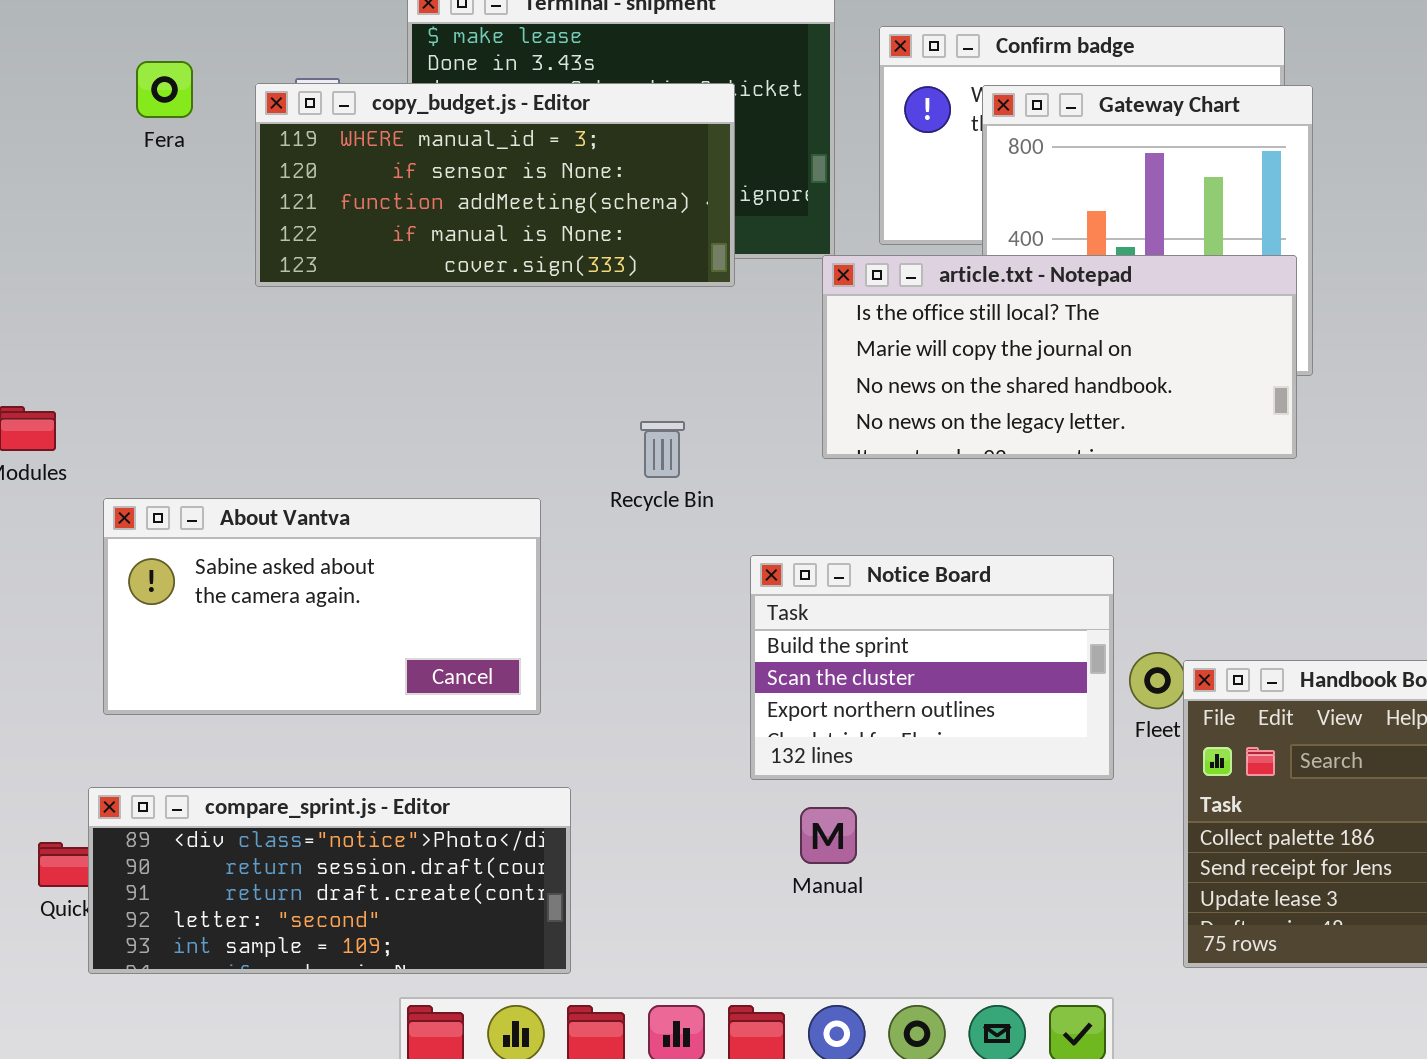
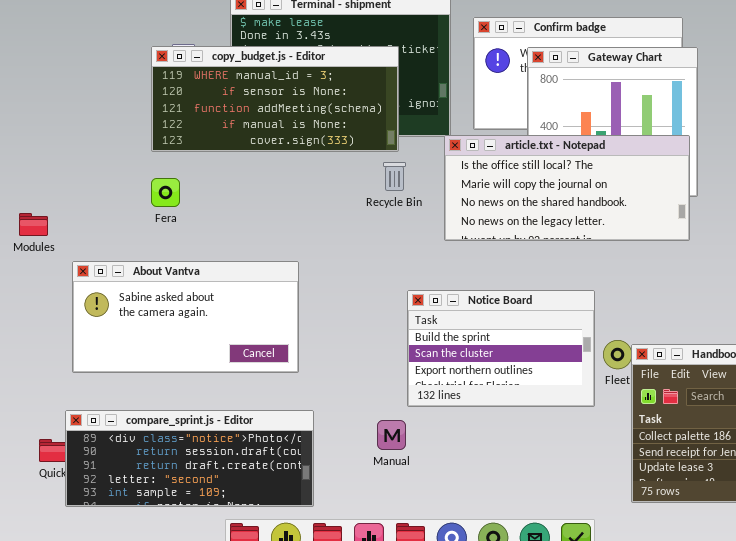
Fera: [136,61,193,118] -> [151,178,180,207], moved
Recycle Bin: [640,421,685,478] -> [383,162,406,191], moved
Manual: [800,807,857,864] -> [377,420,406,450], moved

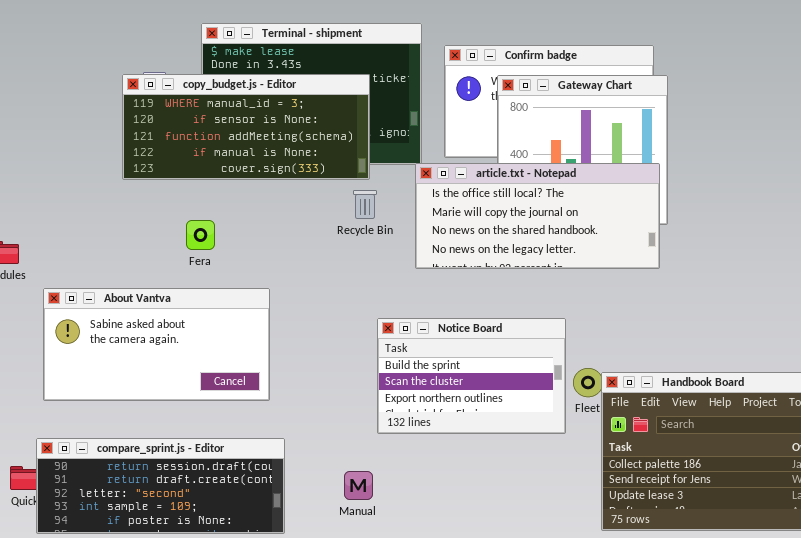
Fera: [151,178,180,207] -> [186,220,215,250], moved
compare_sprint.js - Editor: [65,410,314,507] -> [36,438,285,534], scrolled down 1 row
Manual: [377,420,406,450] -> [344,471,373,500], moved

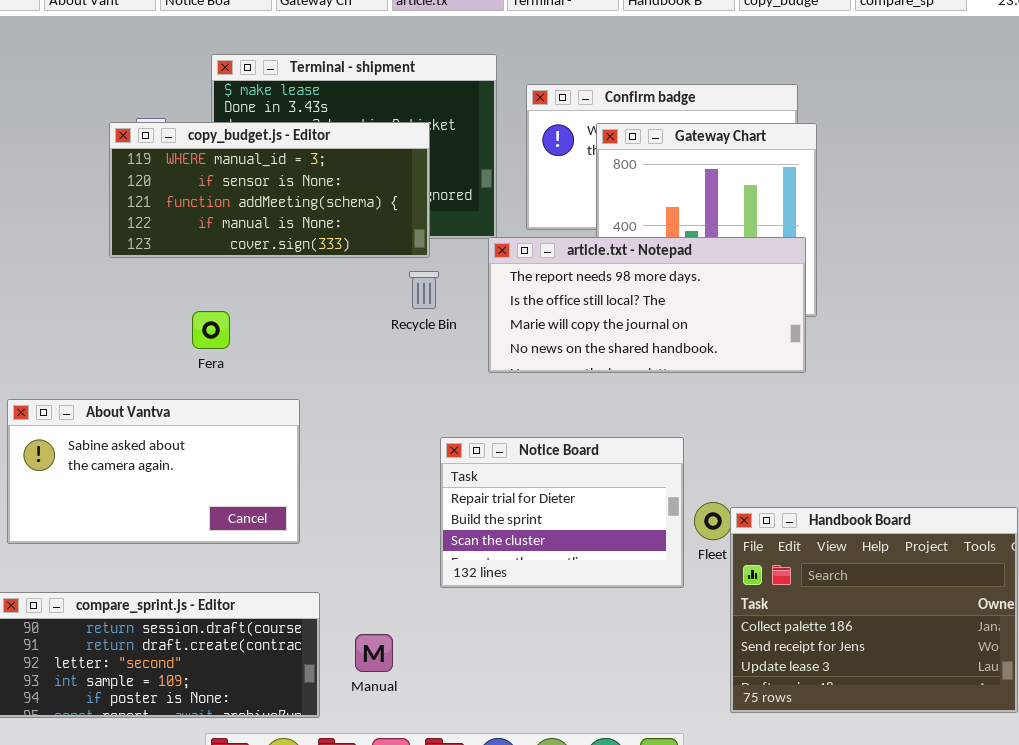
article.txt - Notepad: [415,163,660,269] -> [488,237,806,373], scrolled up 1 row
Notice Board: [377,318,566,434] -> [440,437,684,588], scrolled up 1 row
Manual: [344,471,373,500] -> [355,634,393,672], moved

